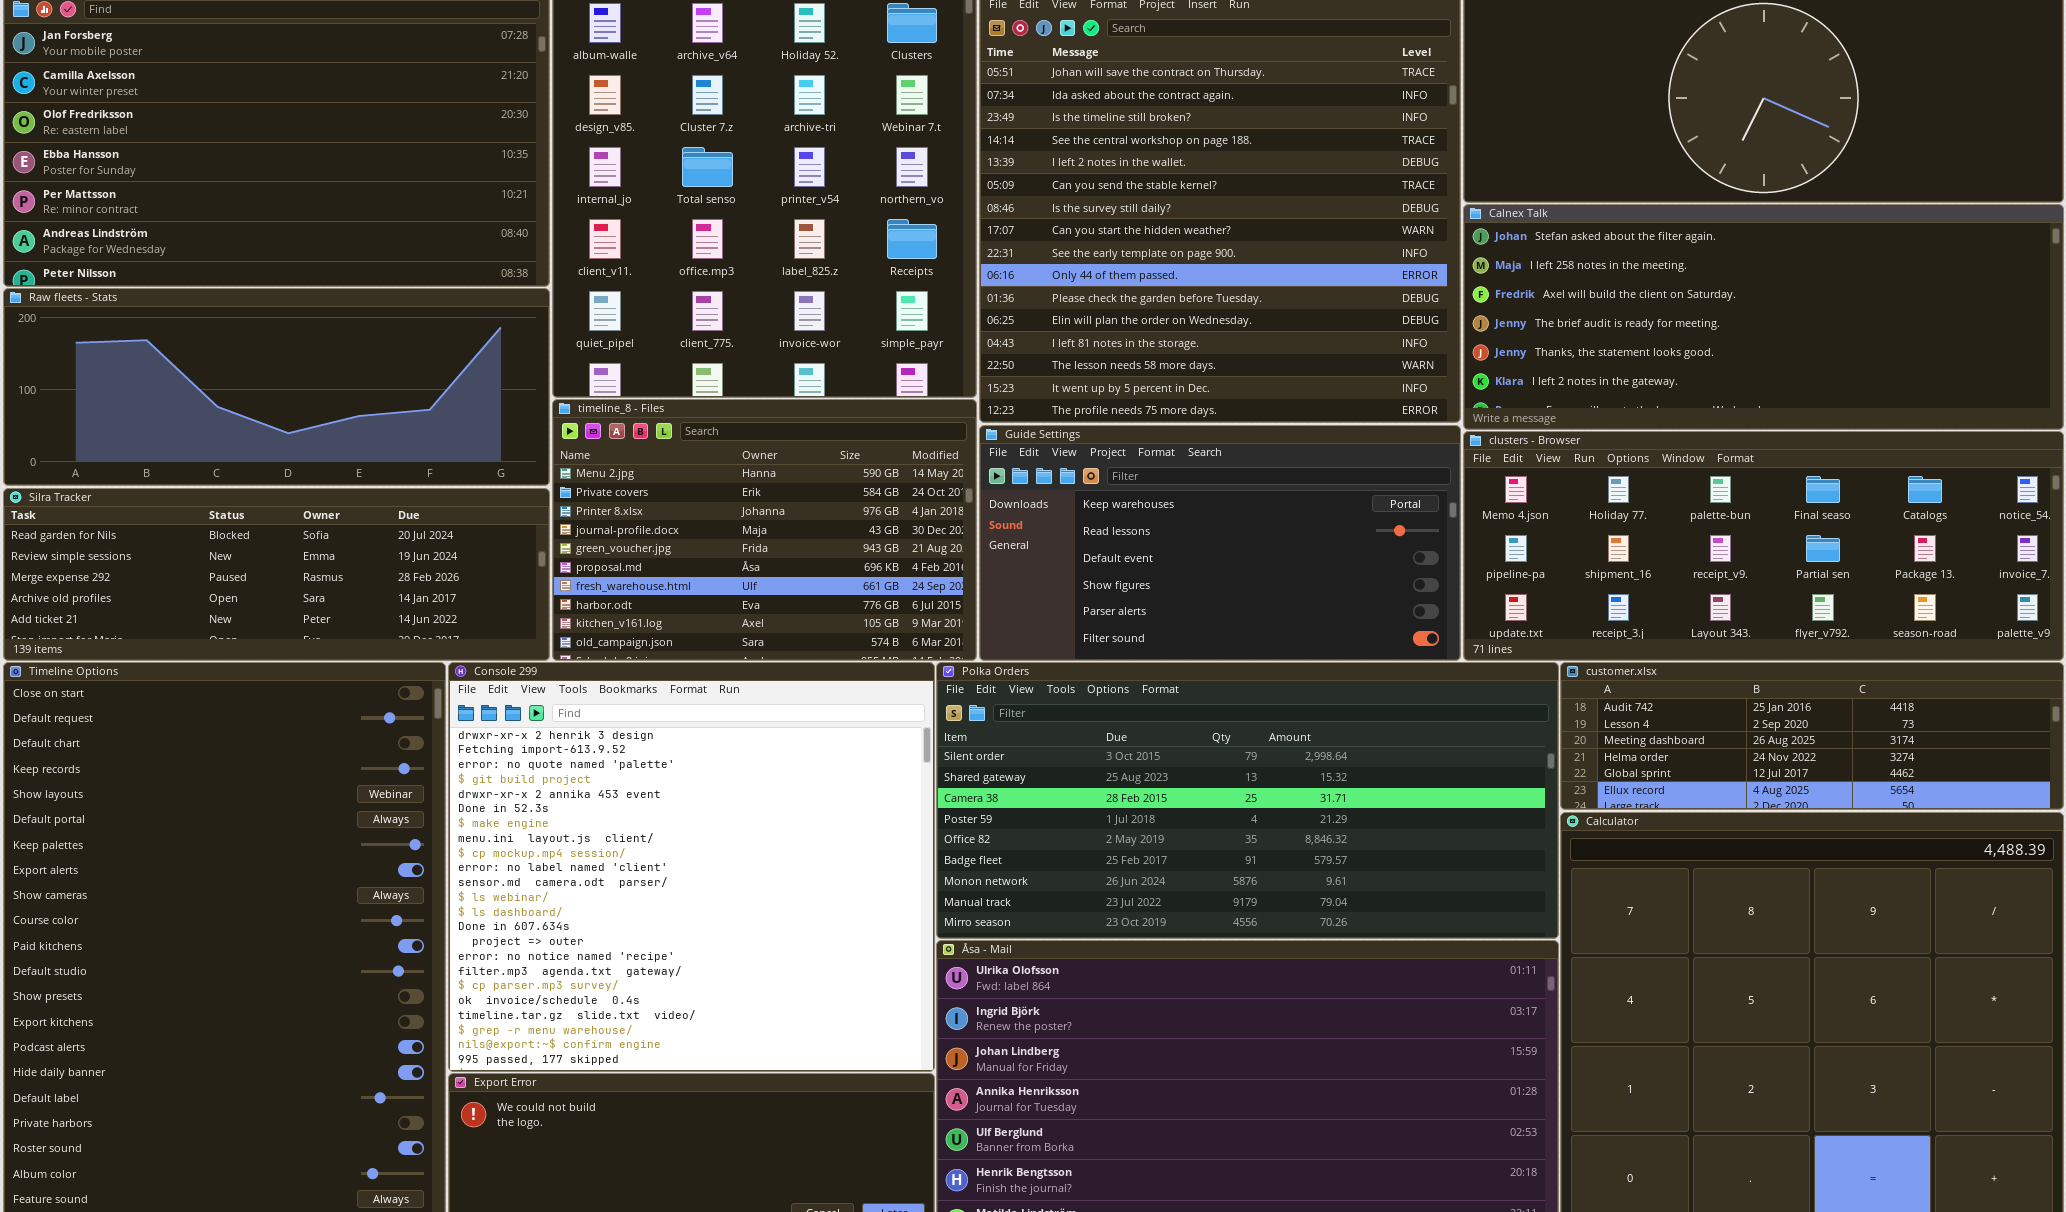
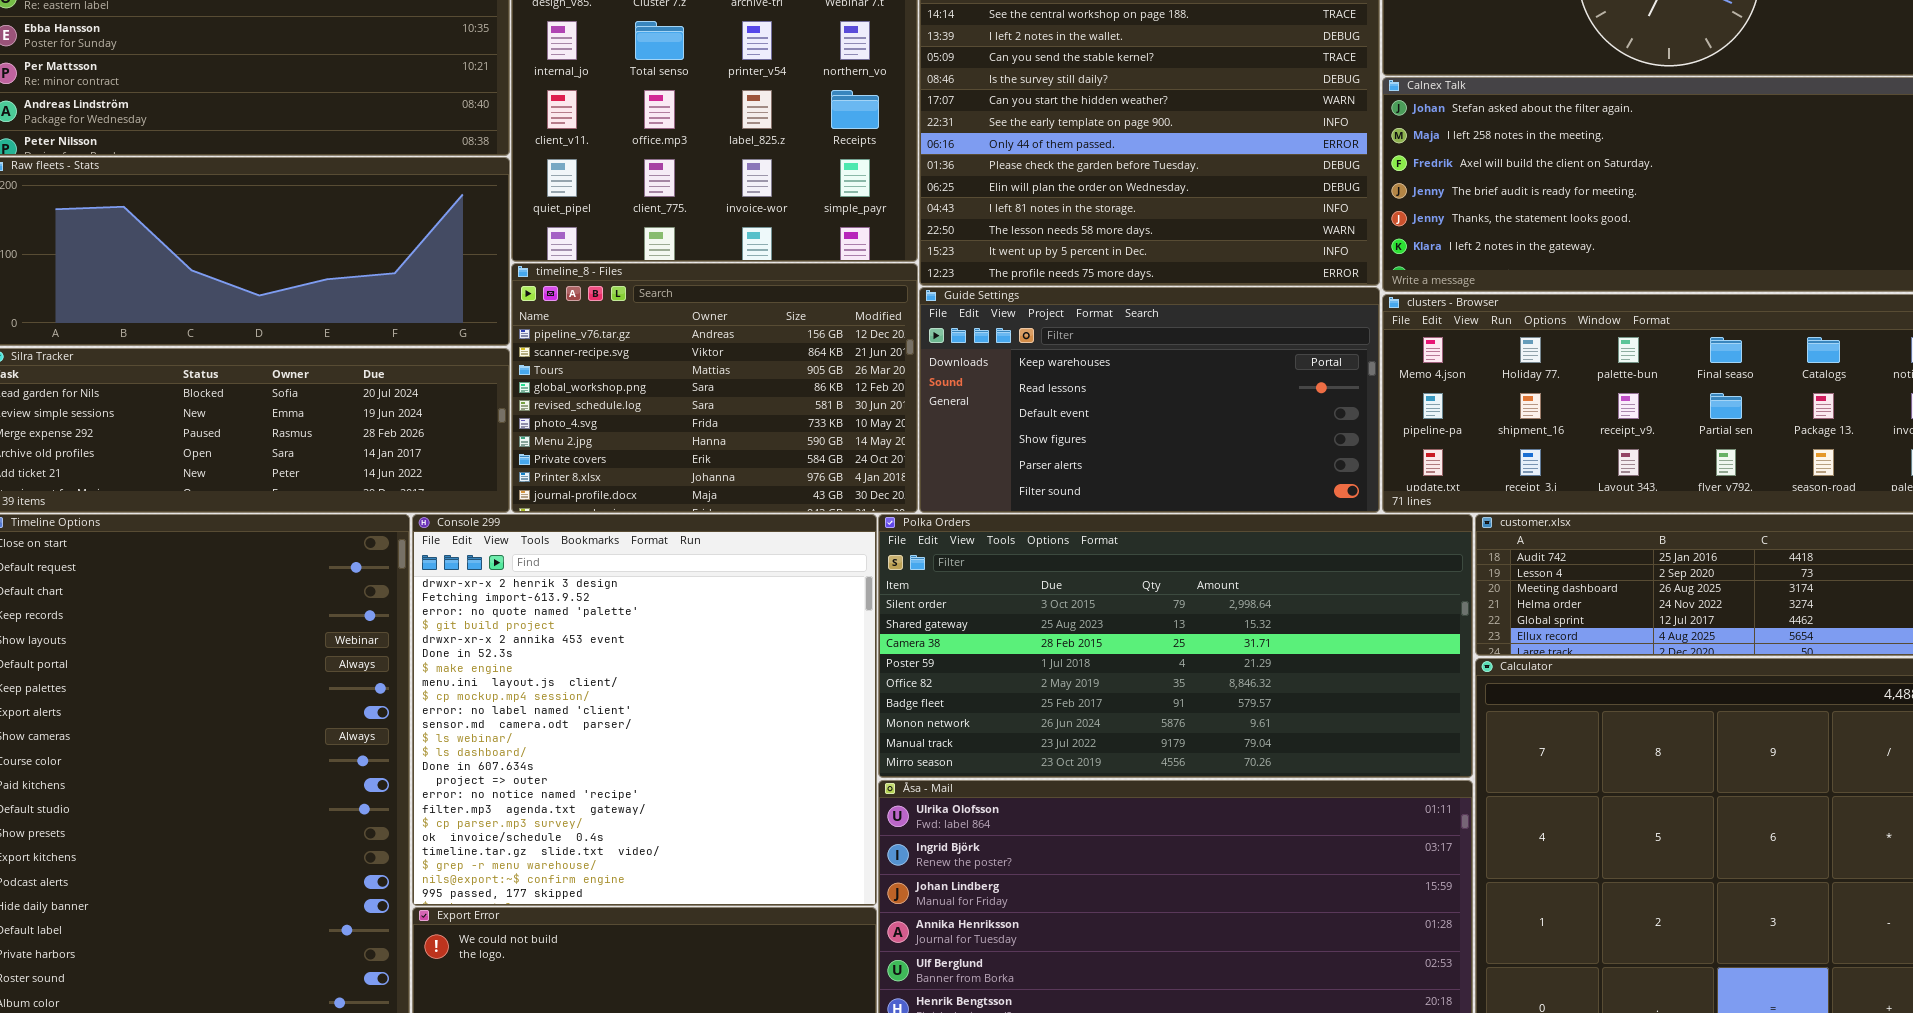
timeline_8 - Files: [552,399,977,661] -> [511,263,918,513], scrolled up 6 rows

